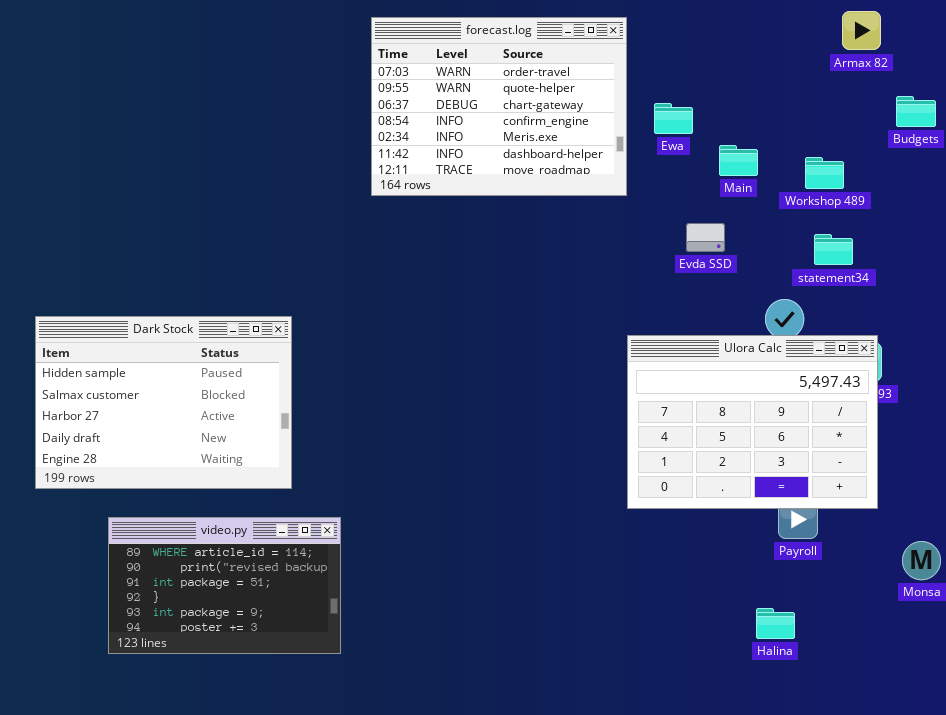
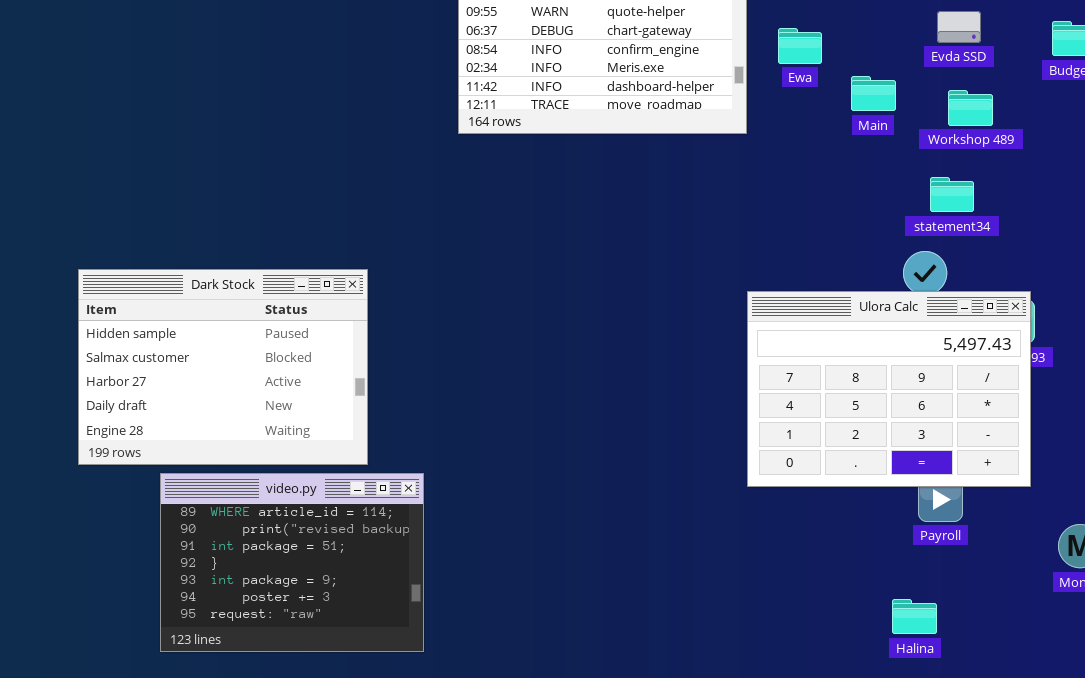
Evda SSD: [686,223,725,252] -> [937,11,981,43], moved
statement34: [814,234,853,265] -> [930,177,974,212], moved
video.py: [108,517,341,654] -> [160,473,424,652], resized

